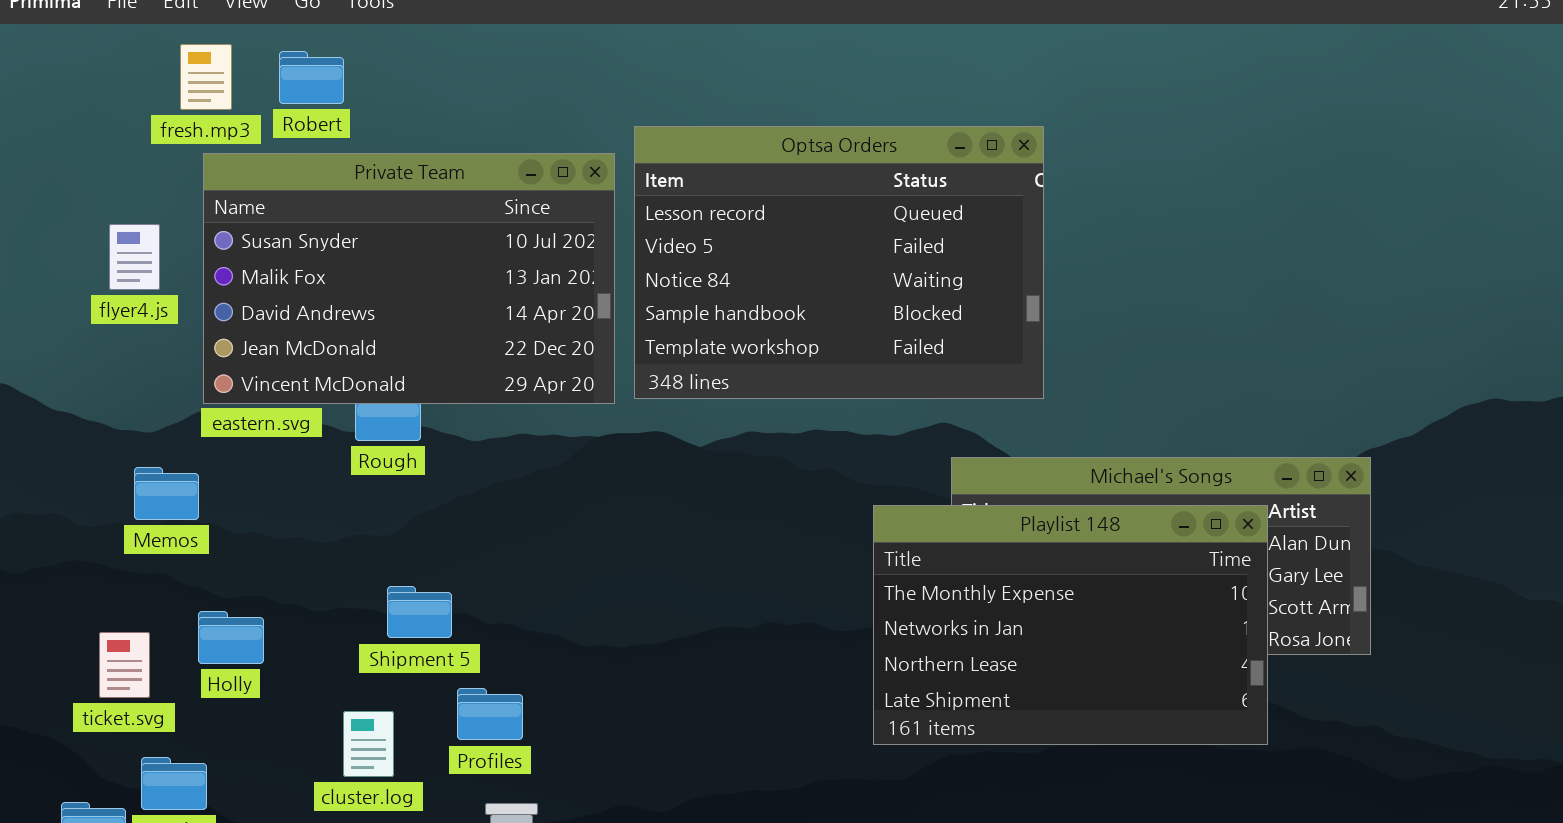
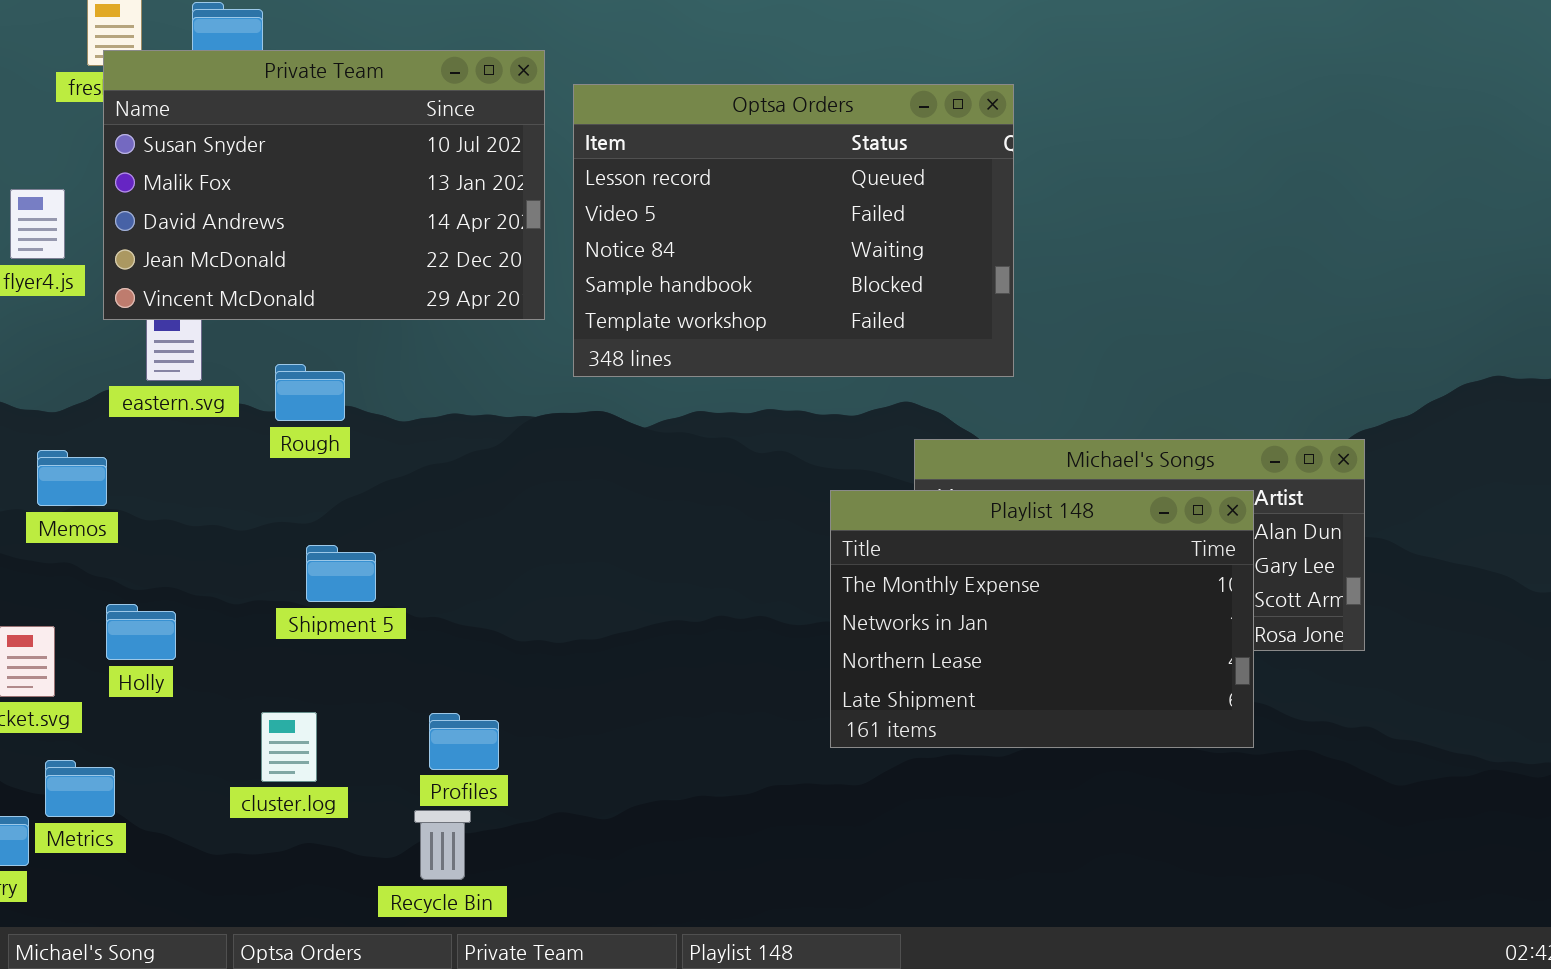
Private Team: [203,153,615,404] -> [103,50,545,320], moved
Shipment 5: [387,586,452,638] -> [306,545,376,602], moved
Profiles: [457,688,523,740] -> [429,713,499,770], moved

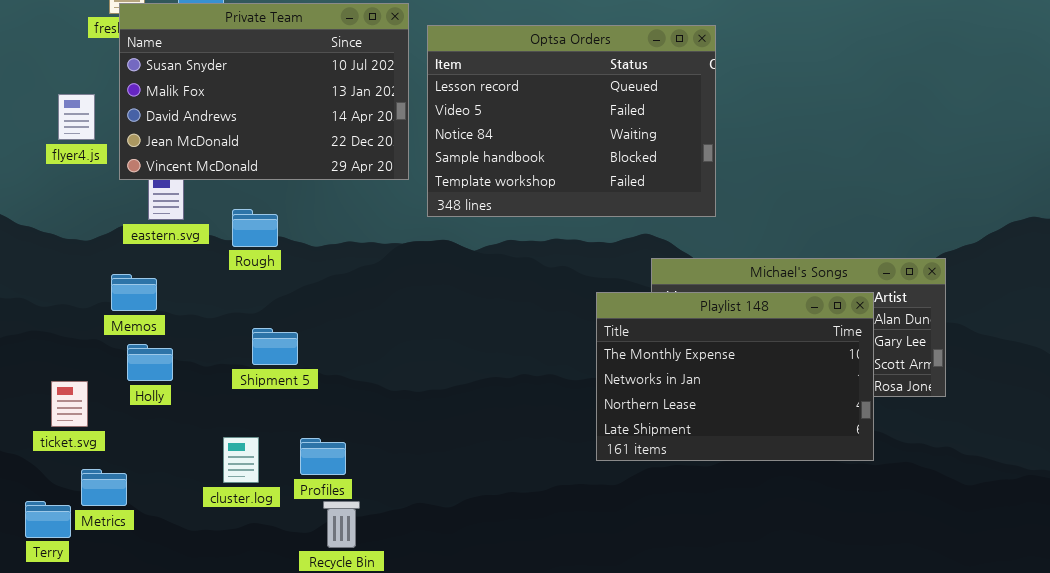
Memos: [37,450,107,506] -> [111,274,157,311], moved
Holly: [106,604,176,660] -> [127,344,173,381], moved
Profiles: [429,713,499,770] -> [300,438,346,475], moved

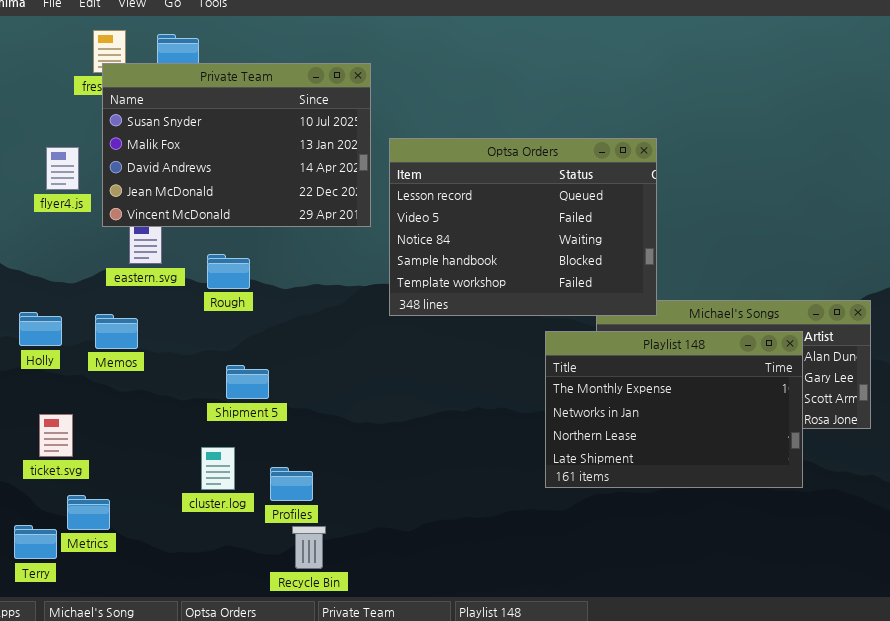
Optsa Orders: [427,25,716,217] -> [389,138,657,316], moved
Holly: [127,344,173,381] -> [19,312,62,346], moved
cluster.log: [223,437,259,483] -> [201,447,235,490], moved

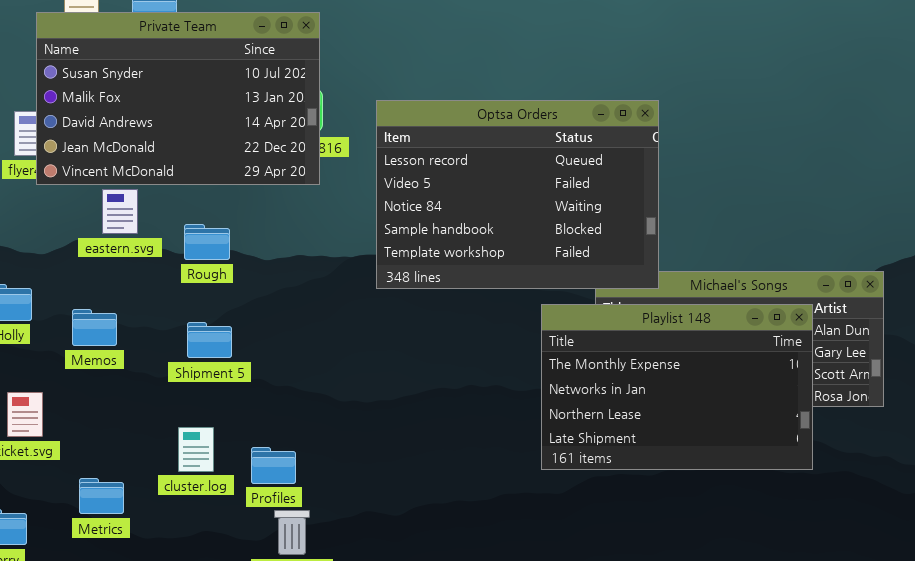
Private Team: [102,63,371,227] -> [36,12,320,185], moved
Memos: [95,314,138,349] -> [72,309,117,346], moved
Shipment 5: [226,365,269,399] -> [187,322,232,358], moved
Metrics: [67,495,110,530] -> [79,478,124,514], moved

